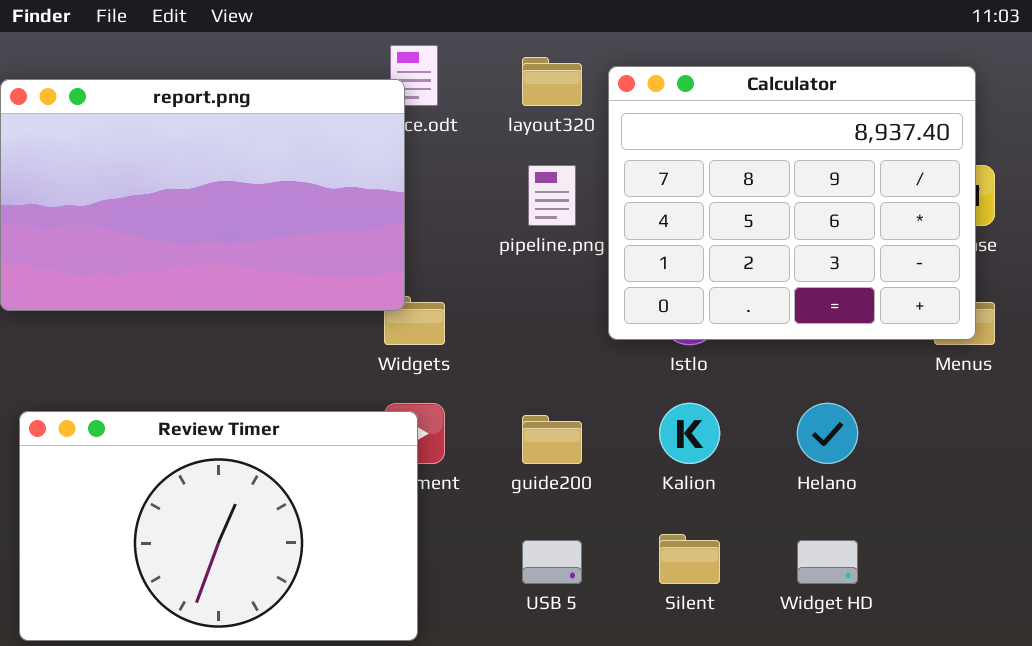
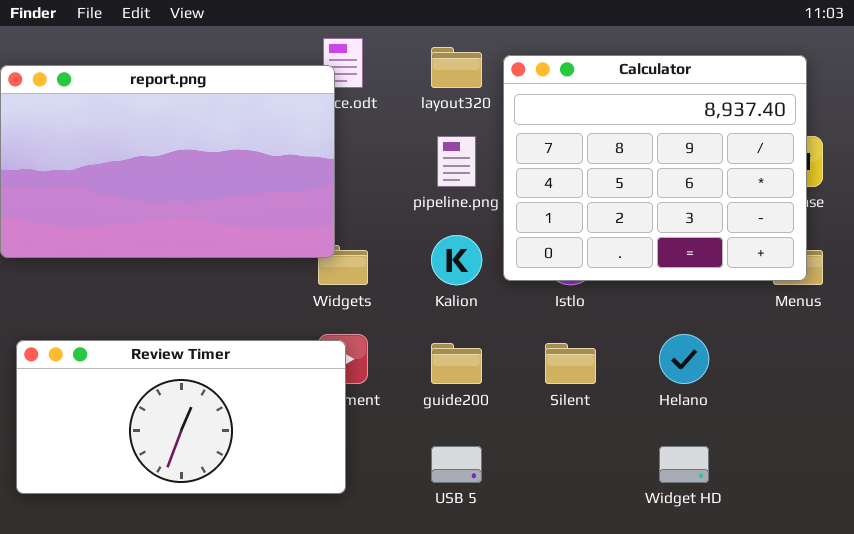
Kalion: [659,403,720,464] -> [431,235,482,285], moved
Review Timer: [19,411,418,641] -> [16,340,346,494], resized
Silent: [659,534,720,584] -> [545,343,596,384], moved

